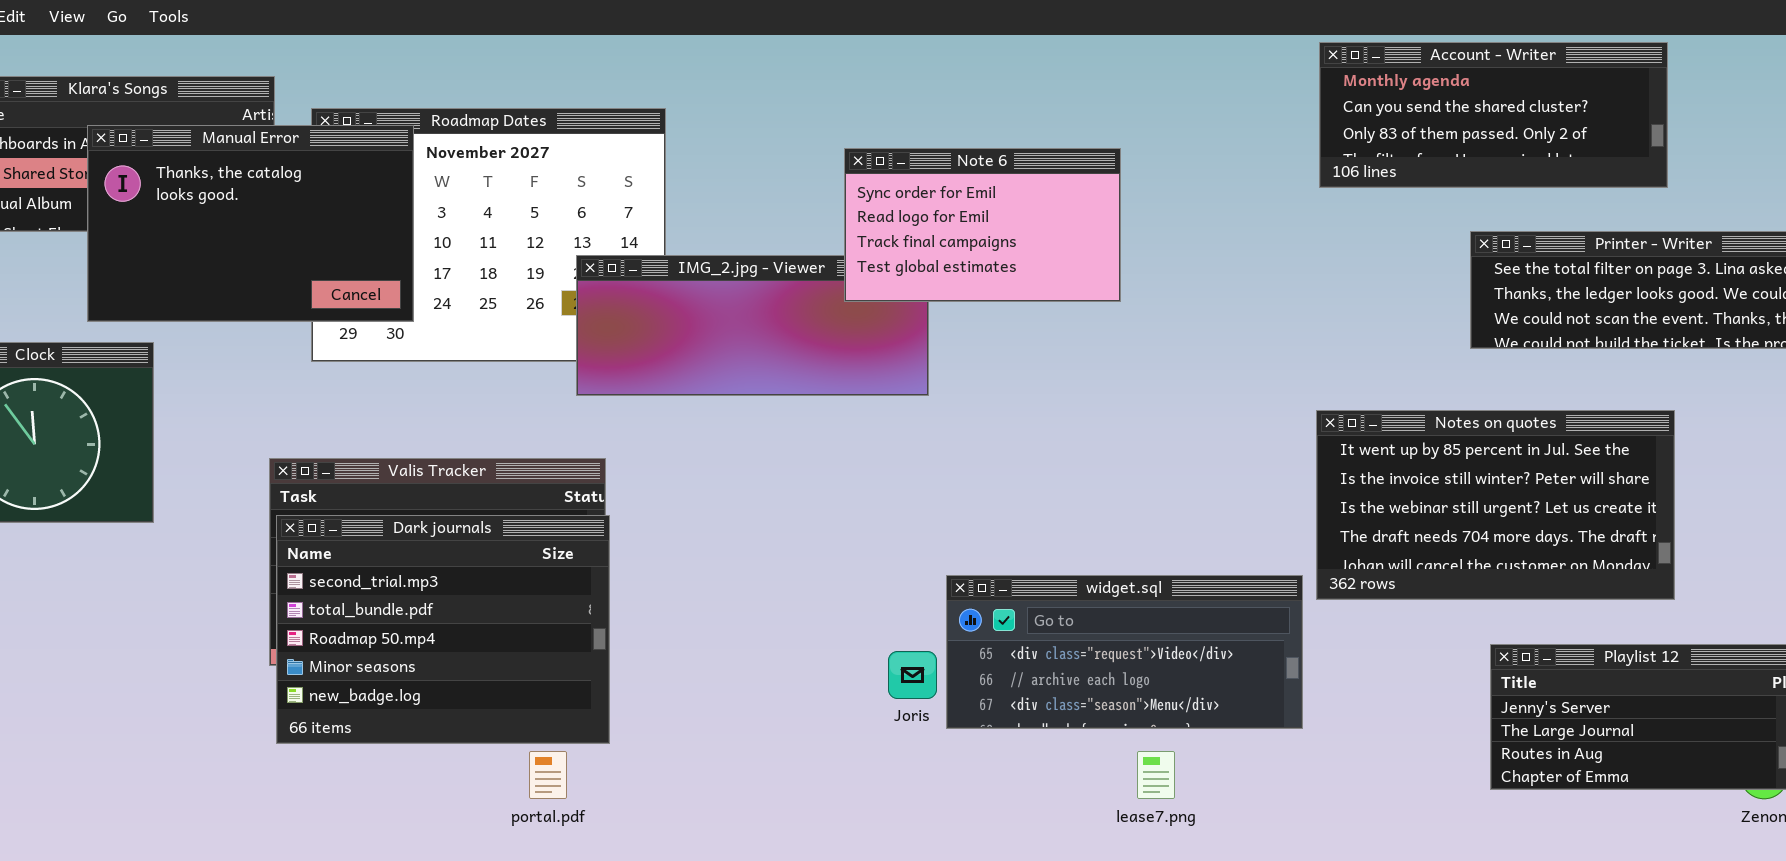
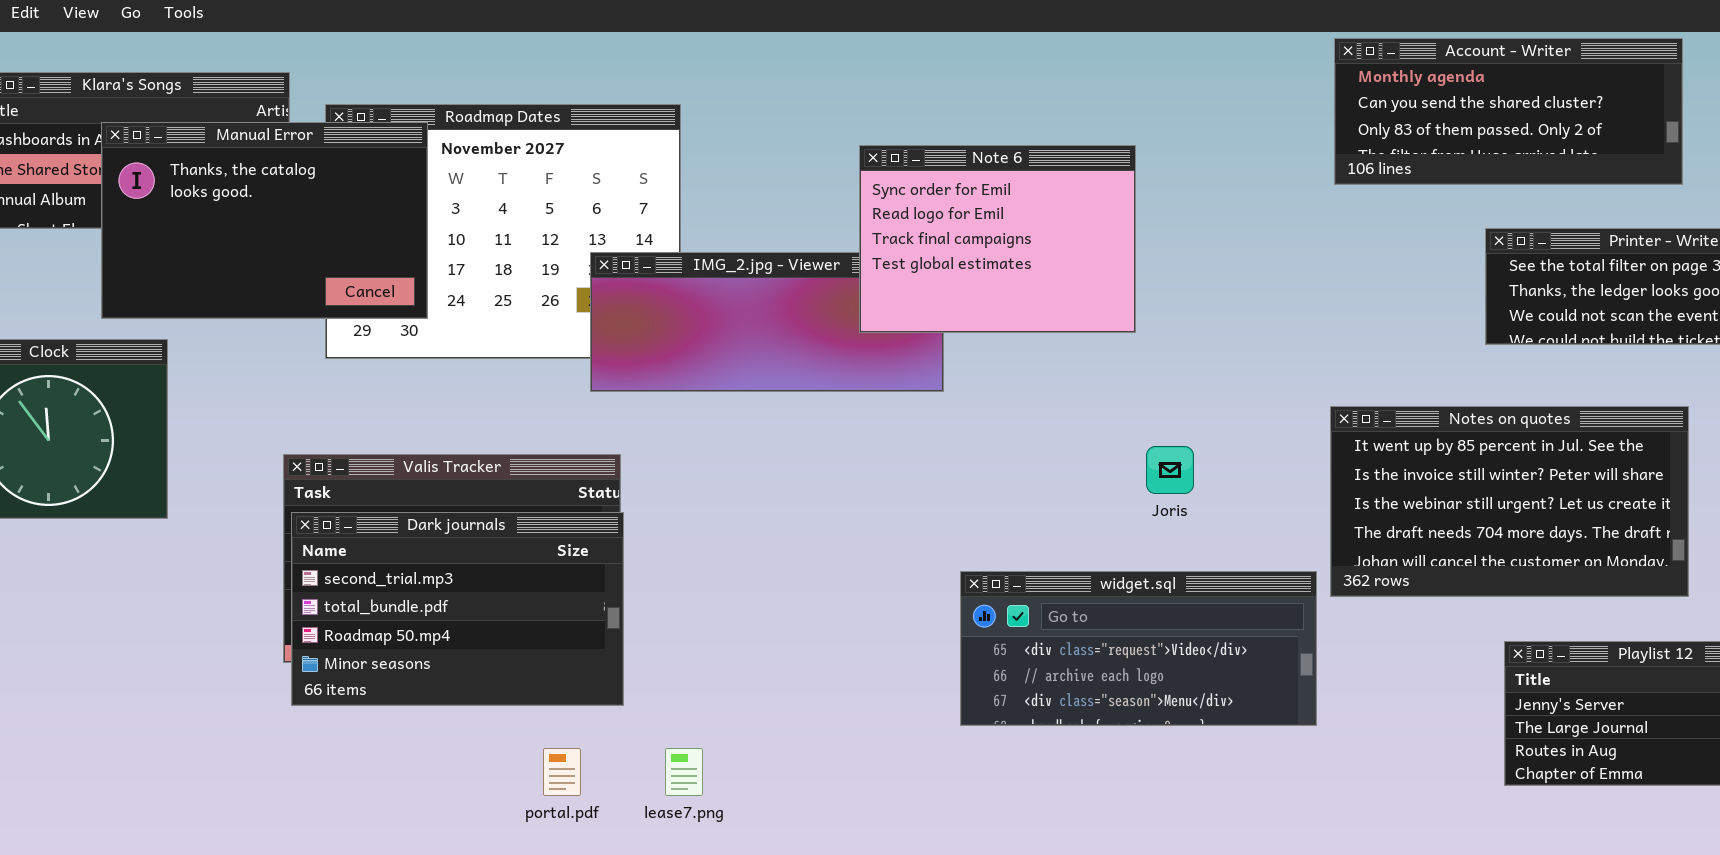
Note 6: [844,148,1121,302] -> [859,145,1136,333], resized
Dark journals: [276,515,610,744] -> [291,512,624,706], resized
Joris: [888,651,937,699] -> [1146,446,1194,494], moved
lease7.png: [1137,751,1175,799] -> [665,748,703,796], moved

